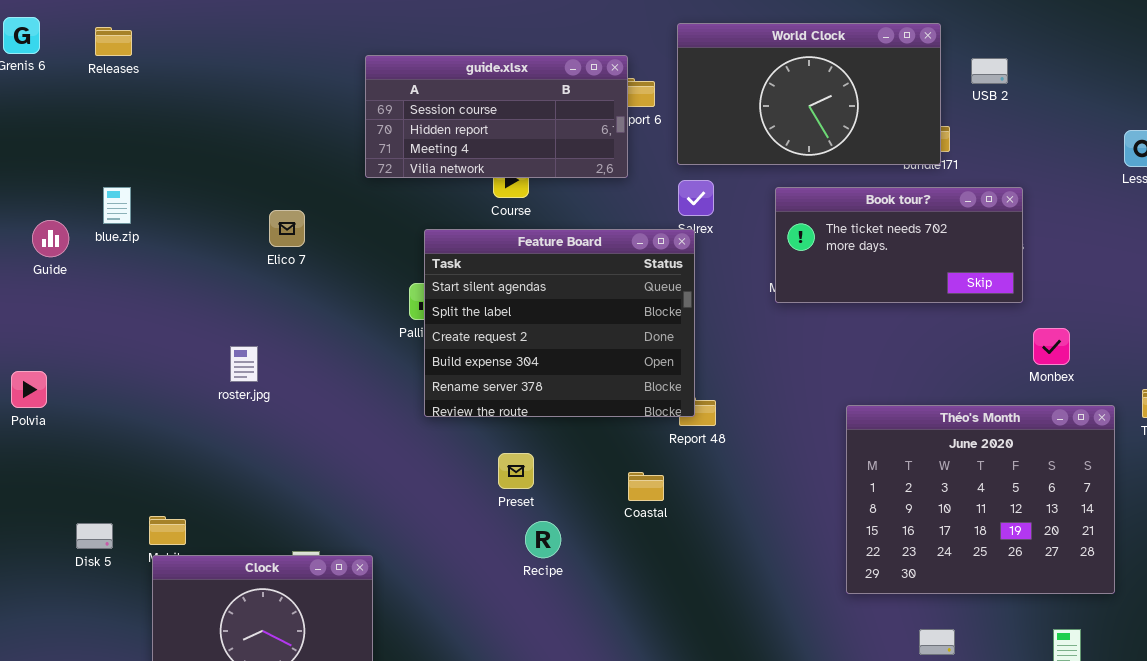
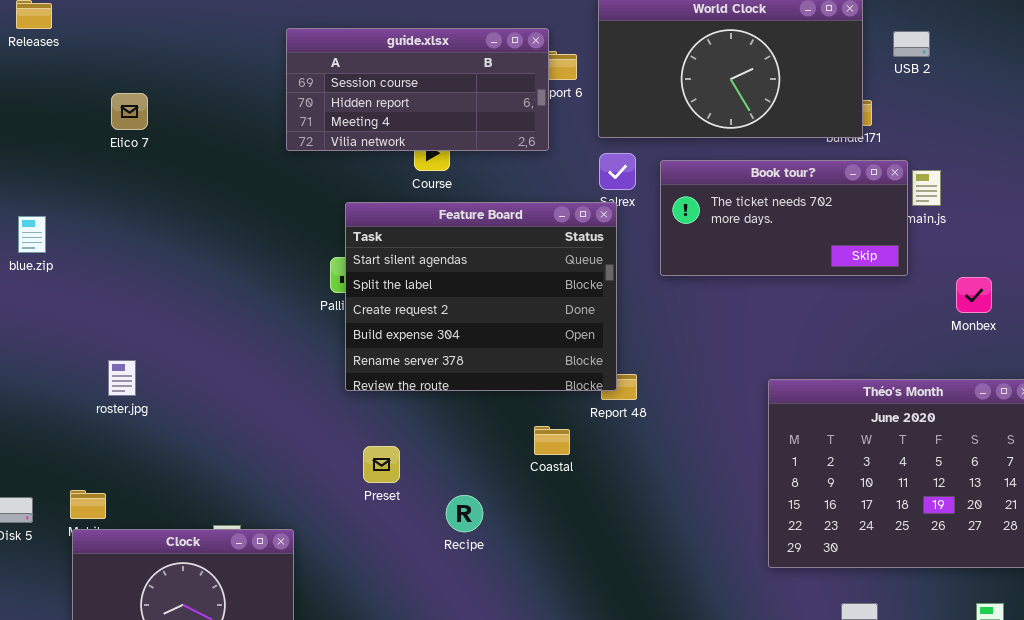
blue.zip: [103,187,131,224] -> [18,216,46,253], moved
Book tour?: [775,187,1023,303] -> [660,160,908,276], moved
Elico 7: [269,210,305,247] -> [111,93,148,130], moved
Monbex: [1033,328,1070,365] -> [956,277,992,313], moved
roster.jpg: [230,346,258,382] -> [108,360,136,396], moved
Preset: [498,453,534,489] -> [363,446,400,483], moved
Coastal: [628,472,664,501] -> [534,426,570,455], moved

